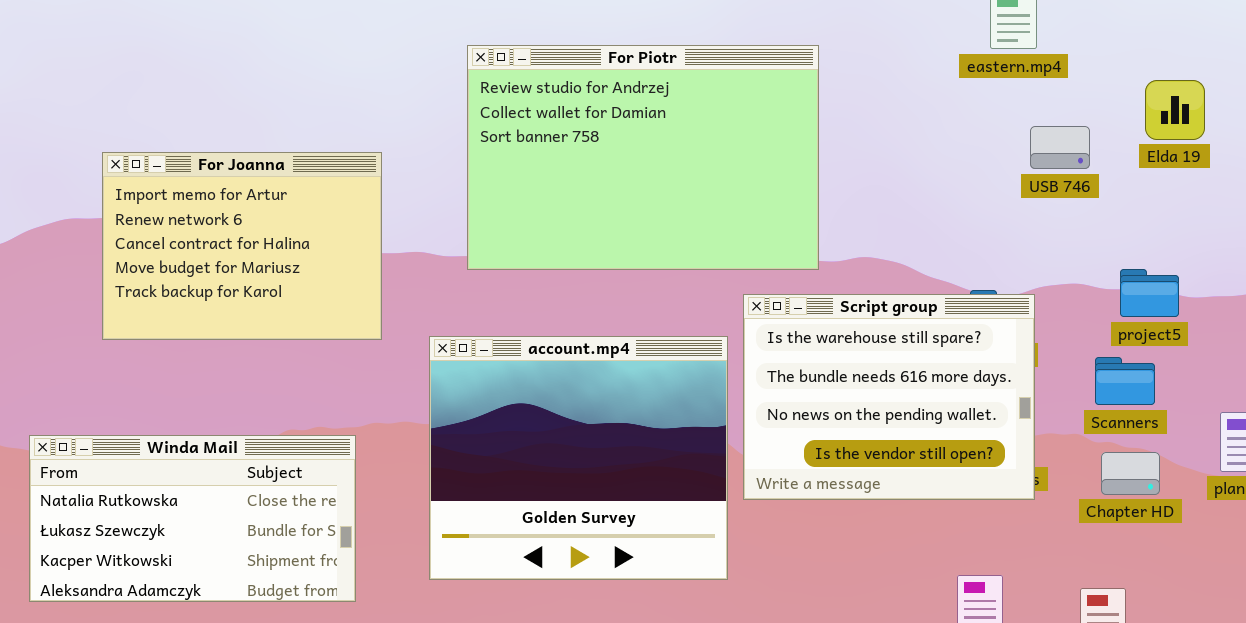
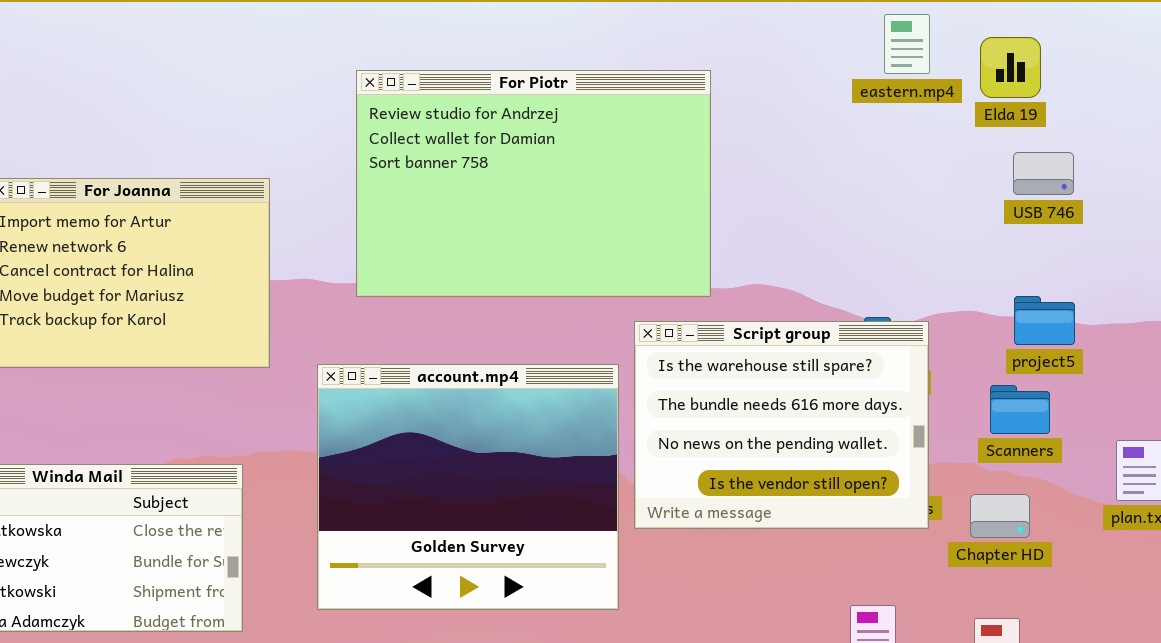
Elda 19: [1145,80,1205,140] -> [980,37,1041,98], moved
USB 746: [1030,126,1090,169] -> [1013,152,1074,195], moved
Chapter HD: [1101,452,1160,495] -> [970,494,1030,538], moved

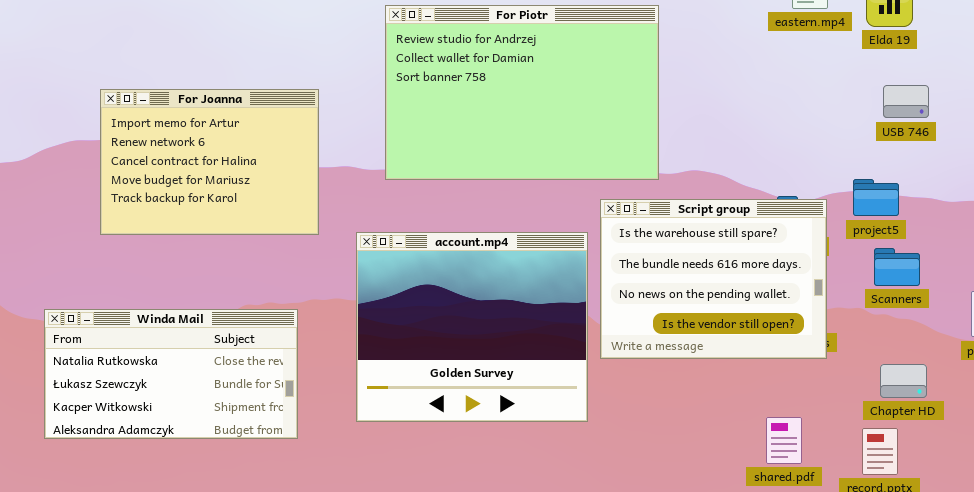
USB 746: [1013,152,1074,195] -> [883,85,929,118], moved
project5: [1014,296,1075,345] -> [853,179,899,216], moved
Chapter HD: [970,494,1030,538] -> [880,364,927,398], moved

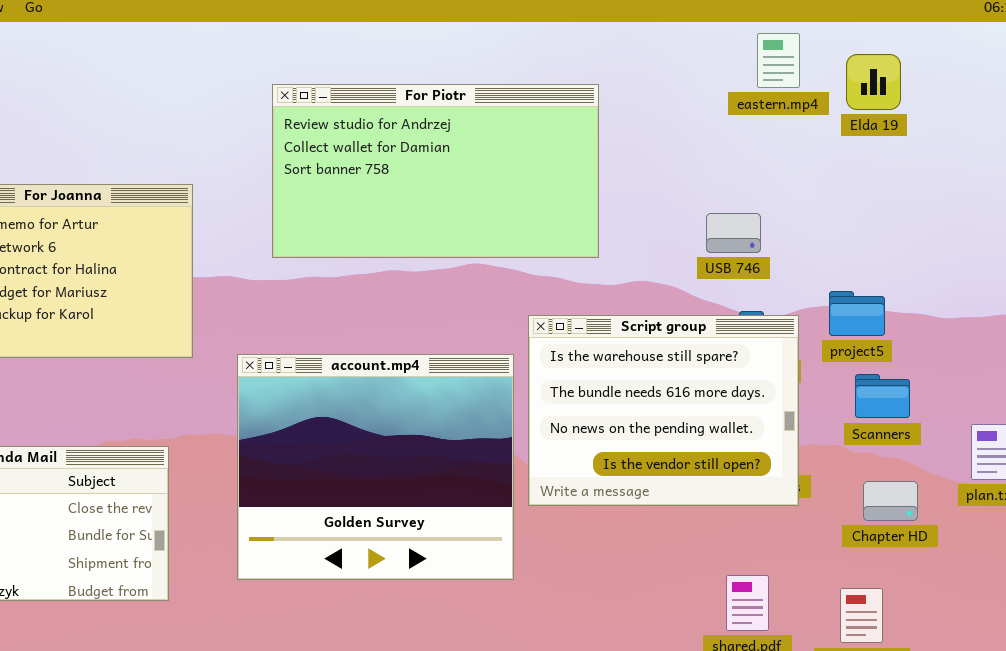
For Piotr: [385,5,659,180] -> [272,84,599,258], resized
USB 746: [883,85,929,118] -> [706,213,761,253], moved
Chapter HD: [880,364,927,398] -> [863,481,918,521], moved

